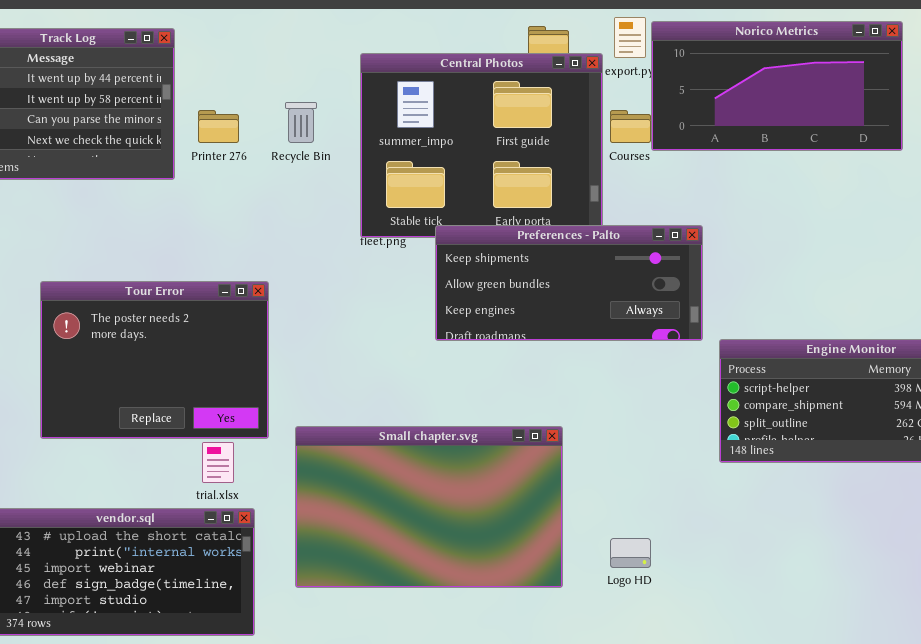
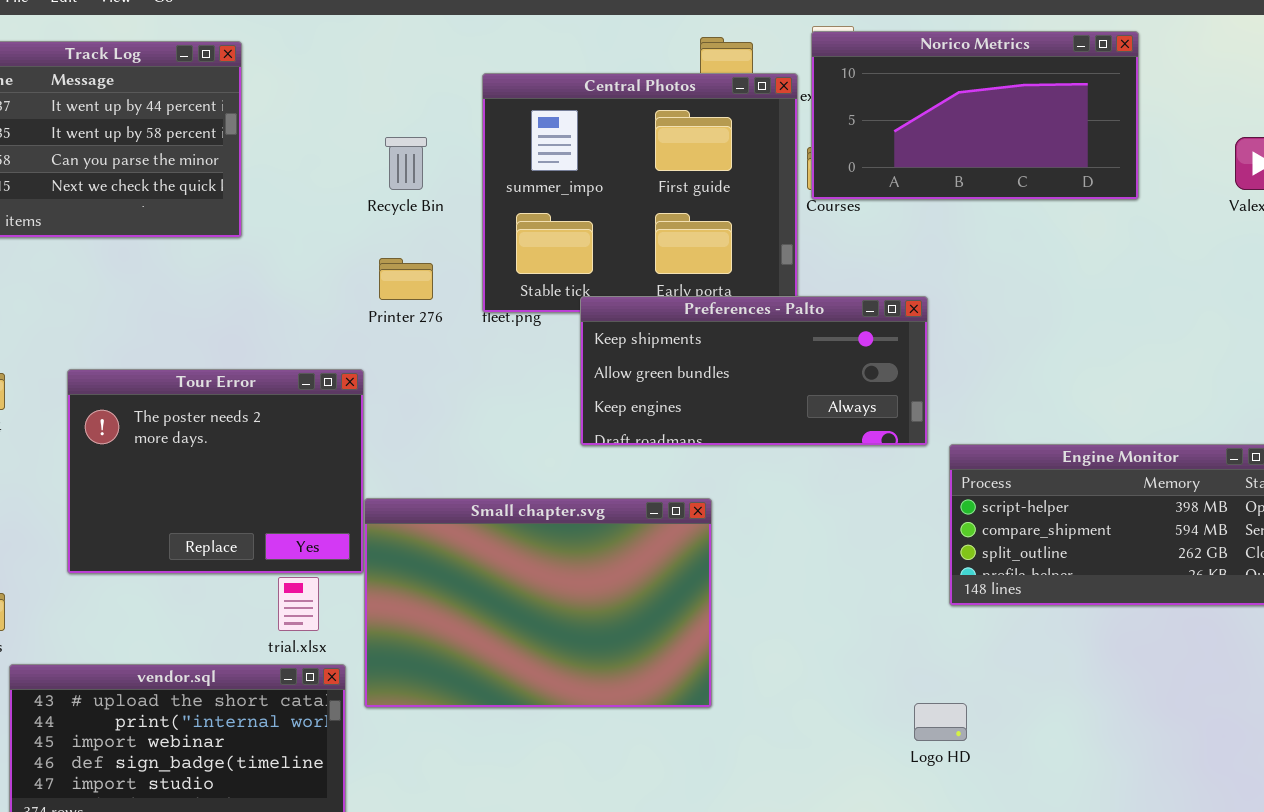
Norico Metrics: [651,21,903,151] -> [811,31,1139,200], moved
Printer 276: [198,110,239,143] -> [379,258,433,300], moved
Small chapter.svg: [295,426,563,588] -> [364,498,712,708], moved
Logo HD: [610,538,651,568] -> [914,703,967,741], moved

